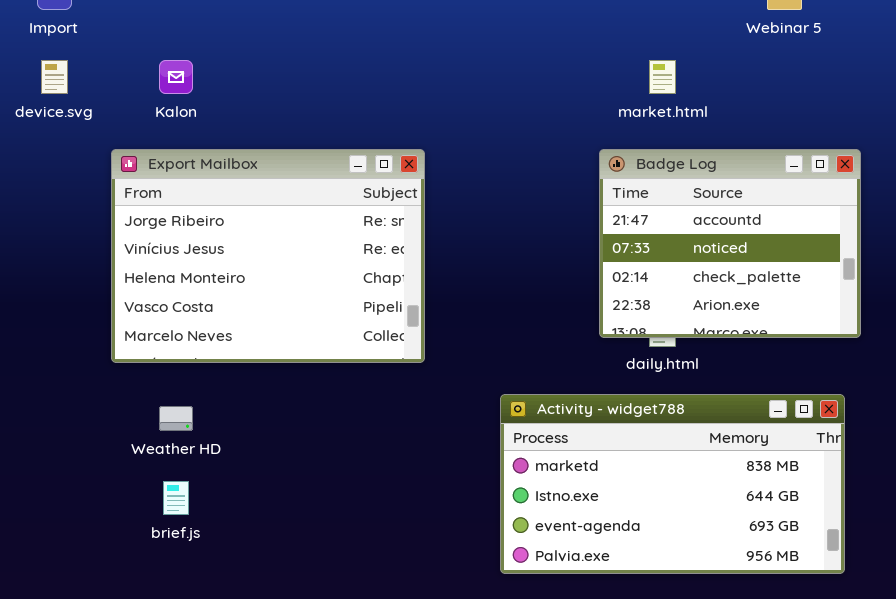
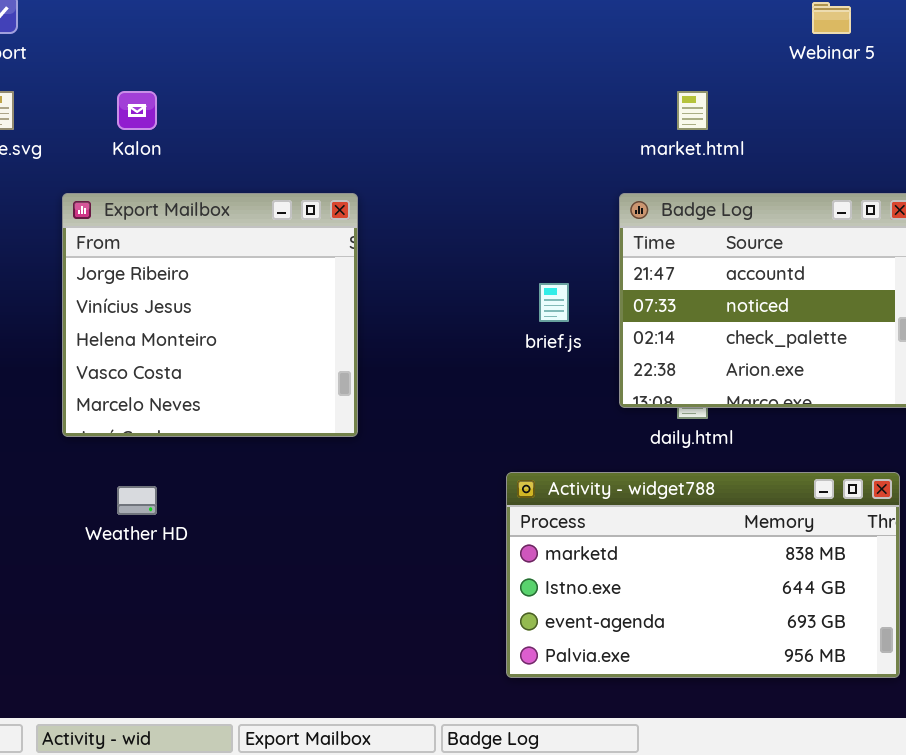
Export Mailbox: [111,149,425,363] -> [62,193,358,437], resized
brief.js: [163,481,189,515] -> [539,283,569,322], moved

